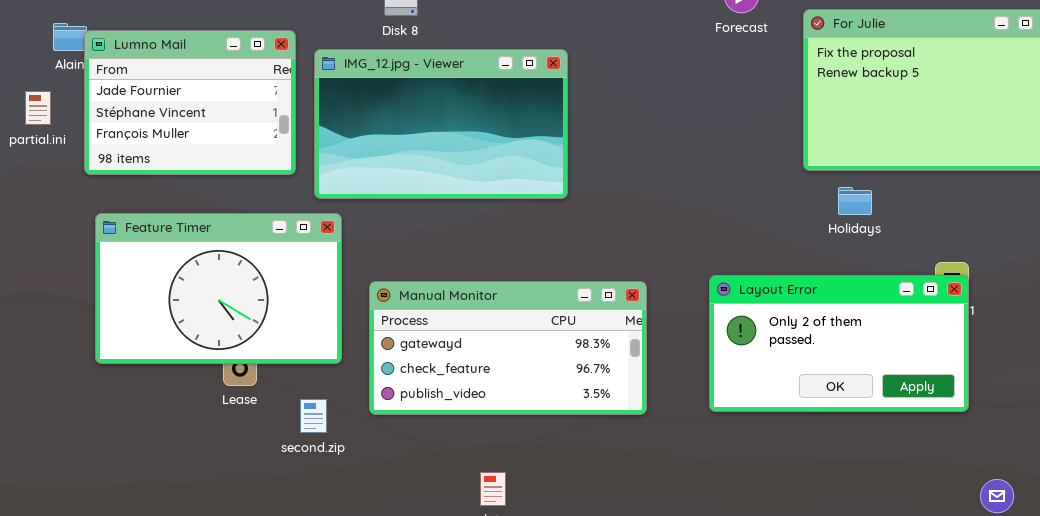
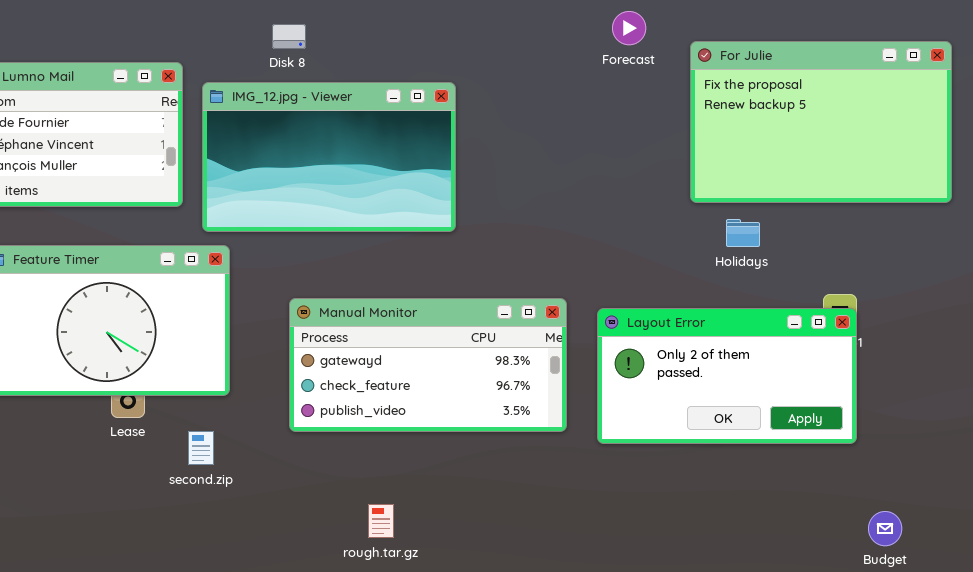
Manual Monitor: [369,281,647,415] -> [289,298,567,432], moved

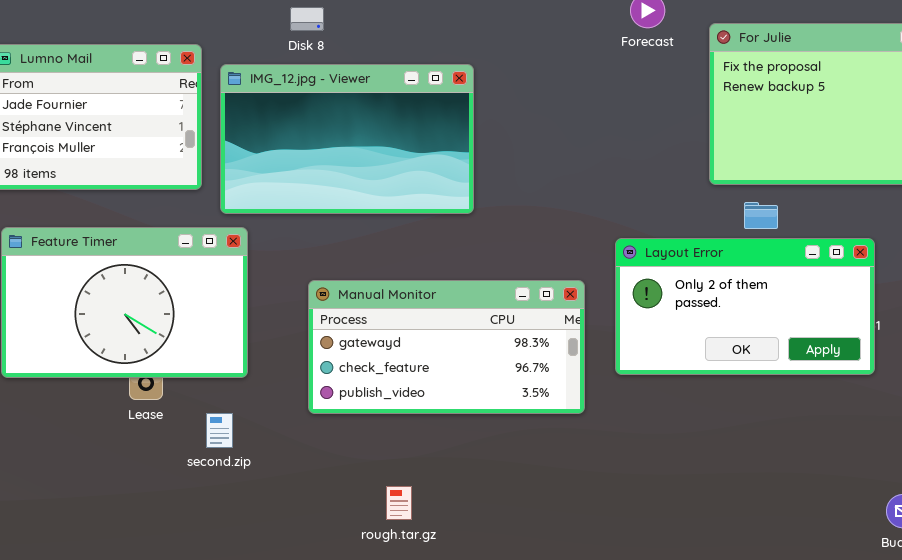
Layout Error: [597,308,857,444] -> [615,238,875,375], moved

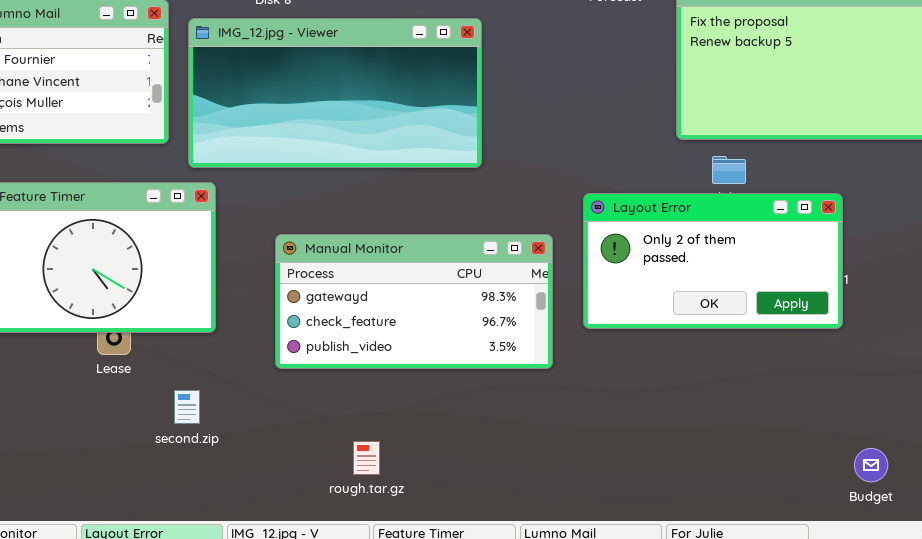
IMG_12.jpg - Viewer: [220,64,474,214] -> [188,18,482,168], resized
second.zip: [206,413,233,448] -> [174,390,200,424], moved

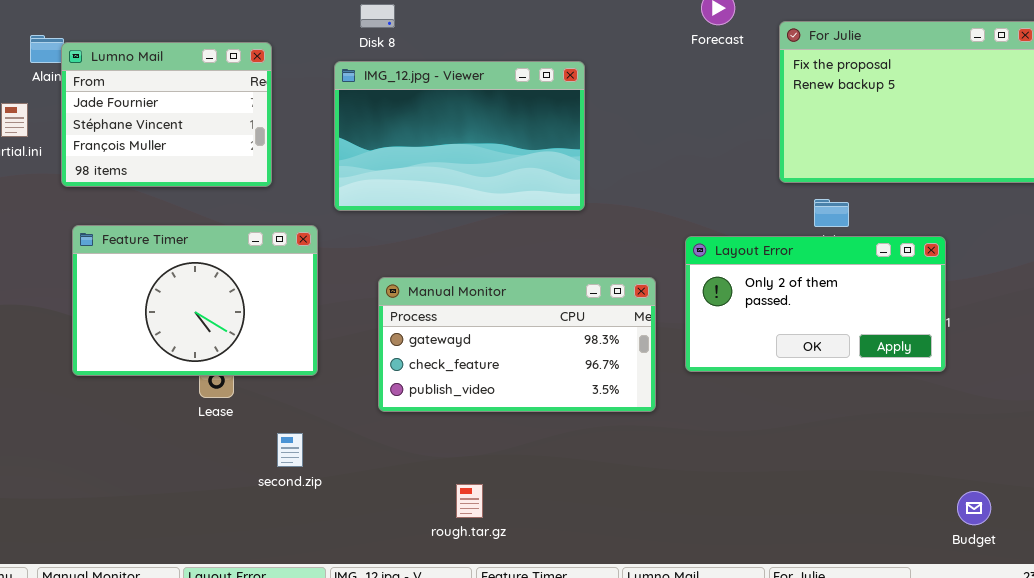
IMG_12.jpg - Viewer: [188,18,482,168] -> [334,61,585,211], resized

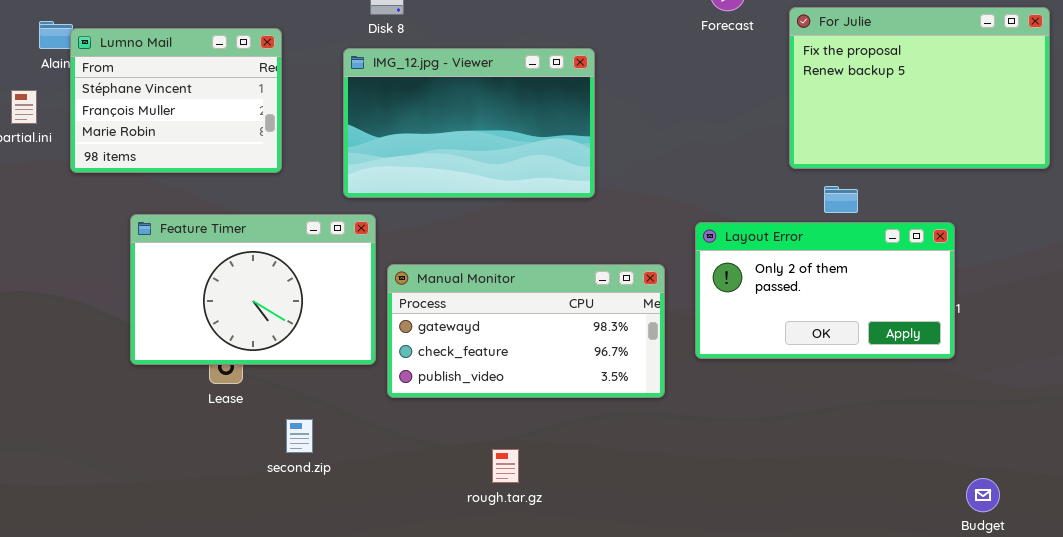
Lumno Mail: [61,42,272,187] -> [70,28,282,173], scrolled down 1 row
Feature Timer: [72,225,318,376] -> [130,214,376,365], moved
rough.tar.gz: [456,484,483,518] -> [492,449,519,483], moved

